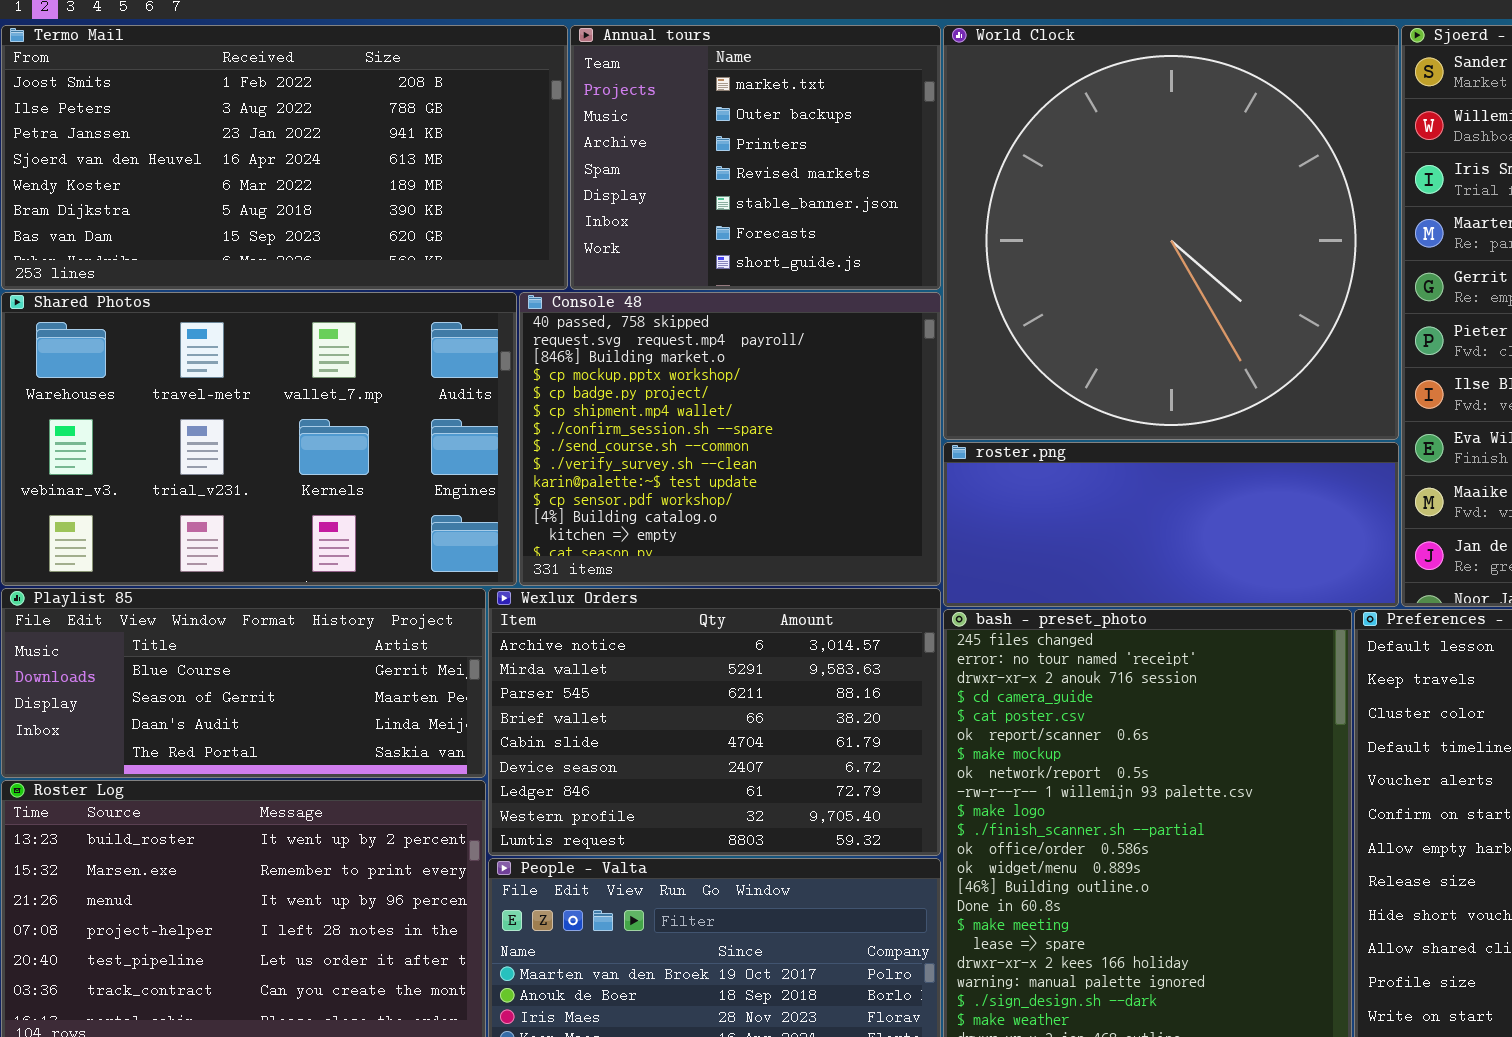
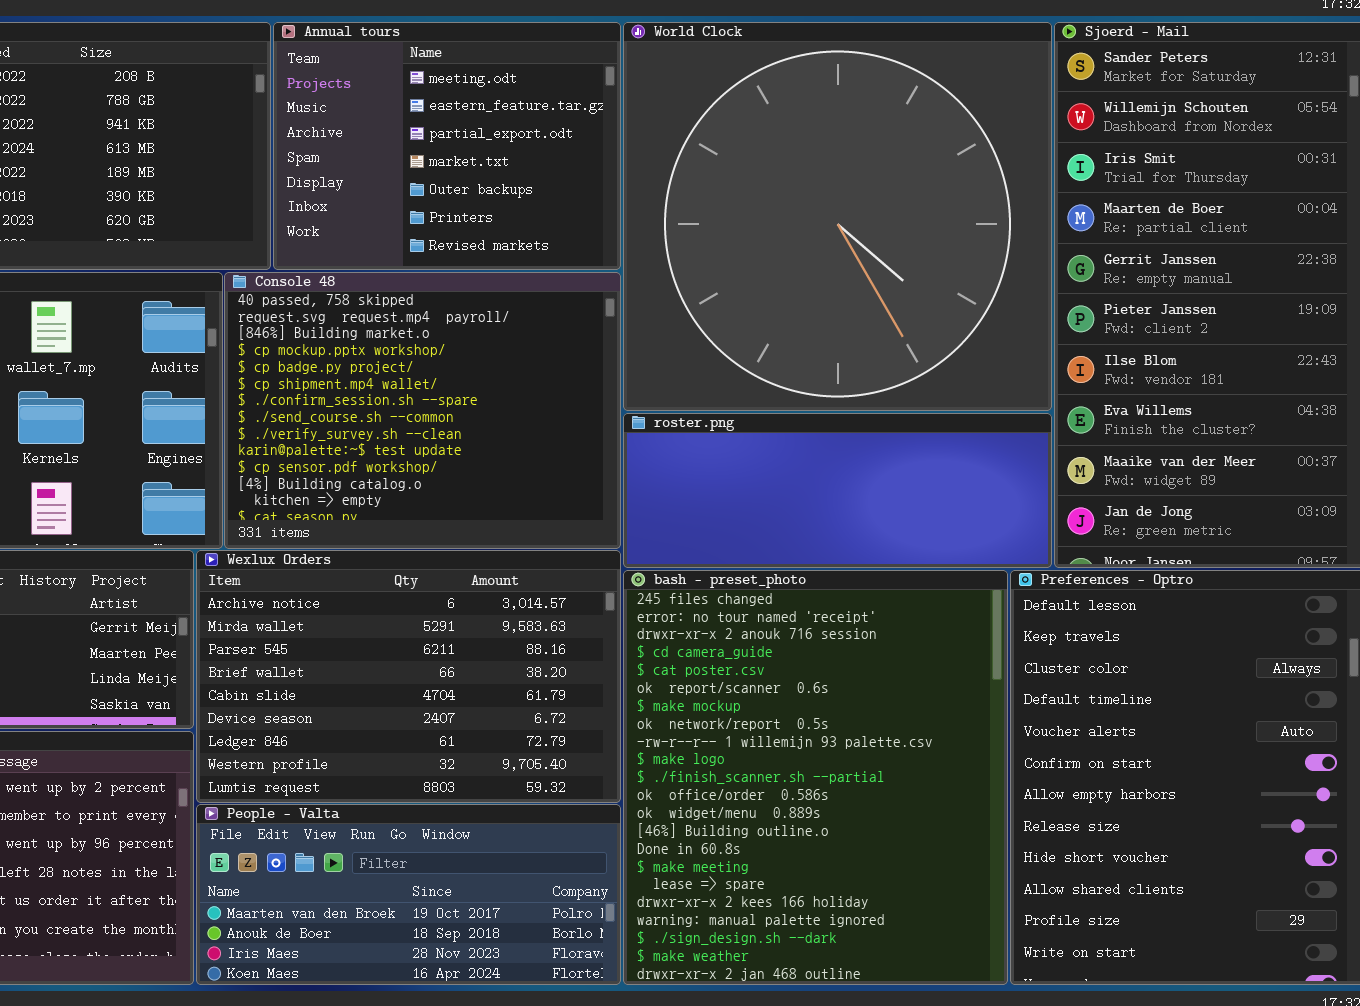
Annual tours: [570,25,941,290] -> [273,22,621,270], scrolled up 3 rows

